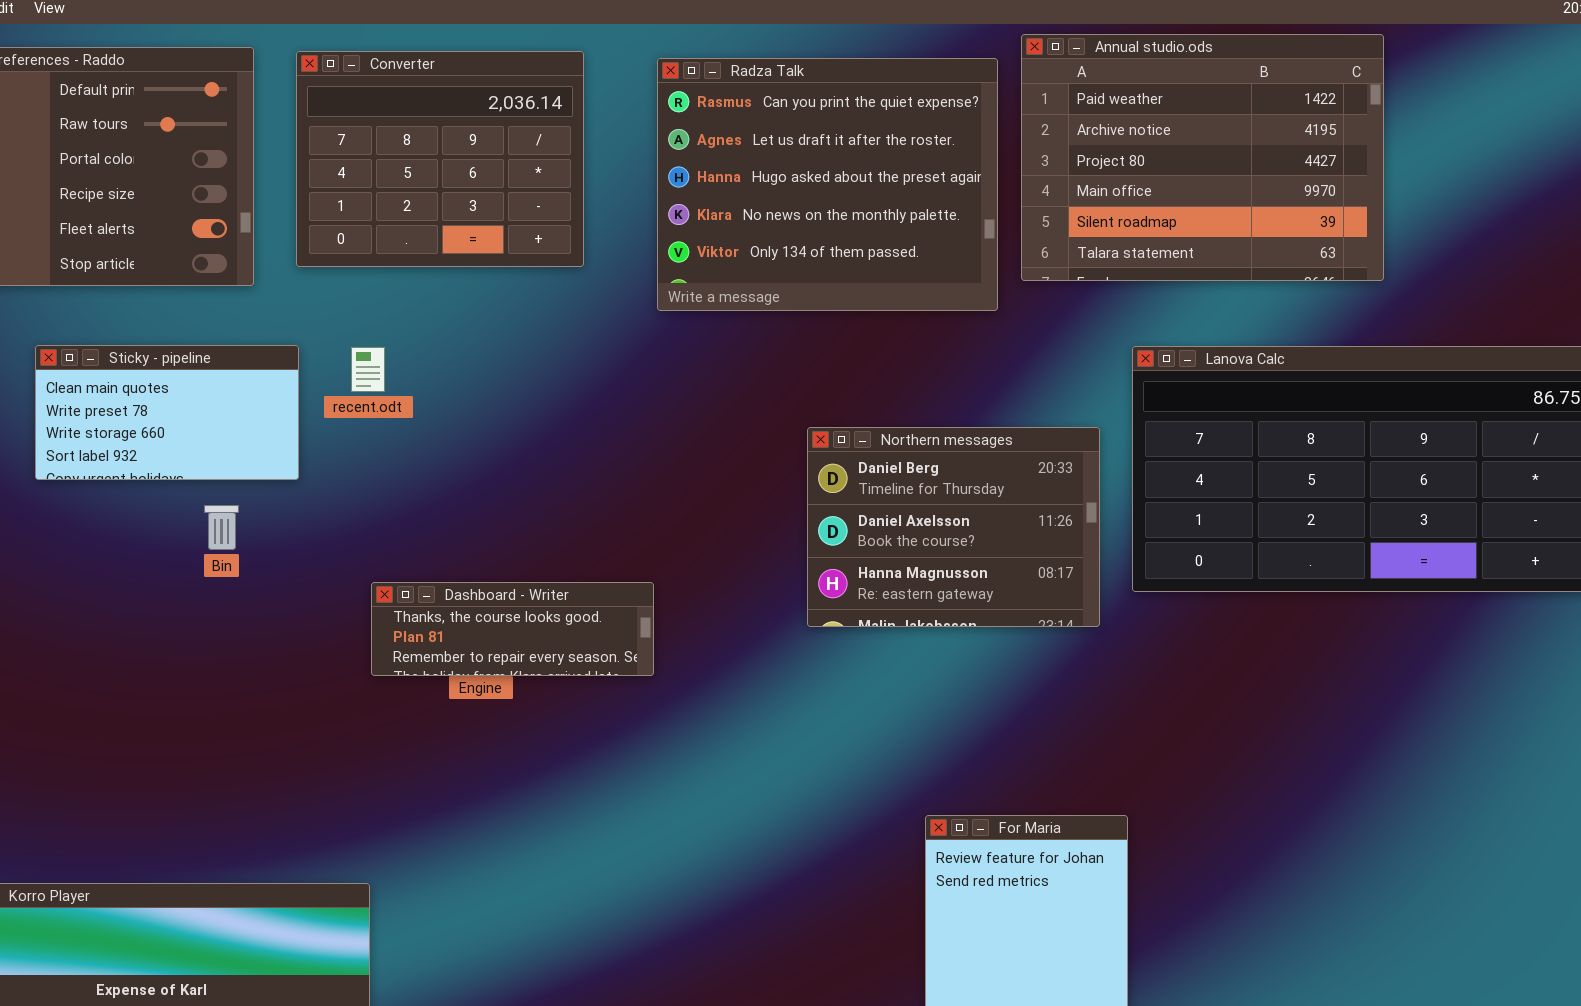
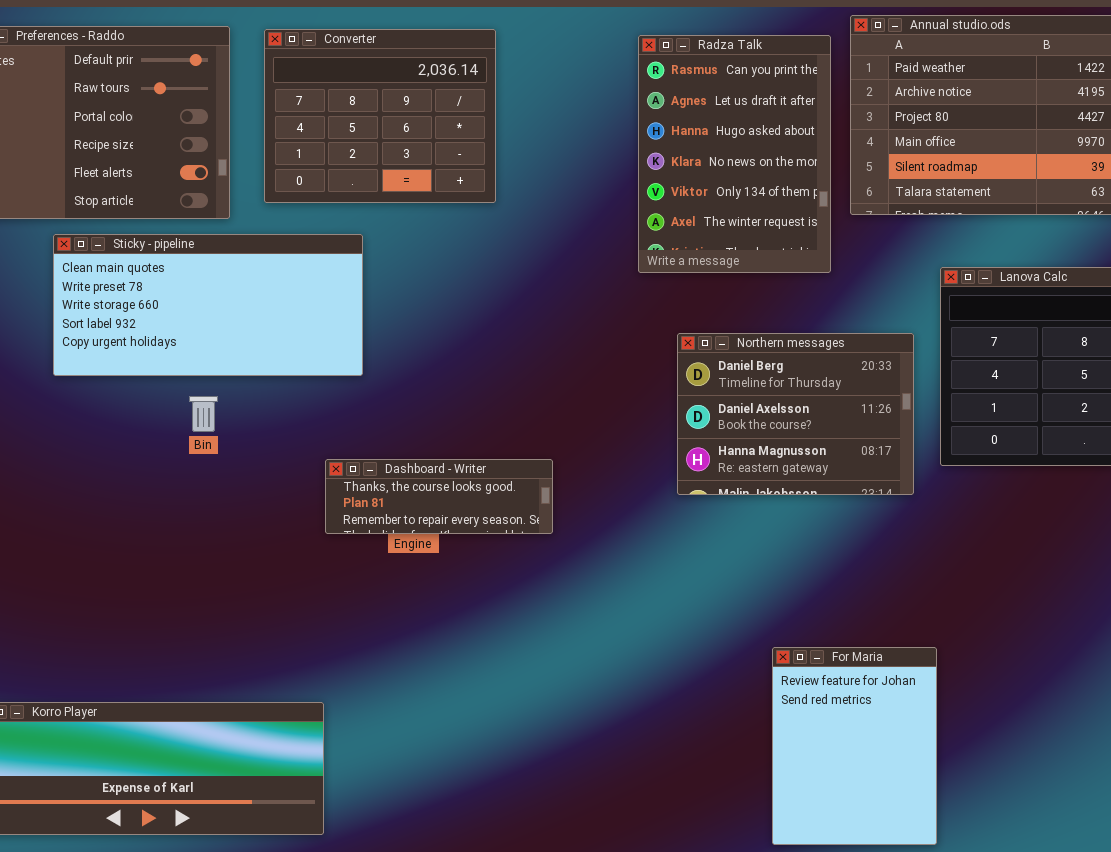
Radza Talk: [657,58,998,311] -> [638,35,831,273], resized
Sticky - pipeline: [35,345,299,480] -> [53,234,363,376], resized

